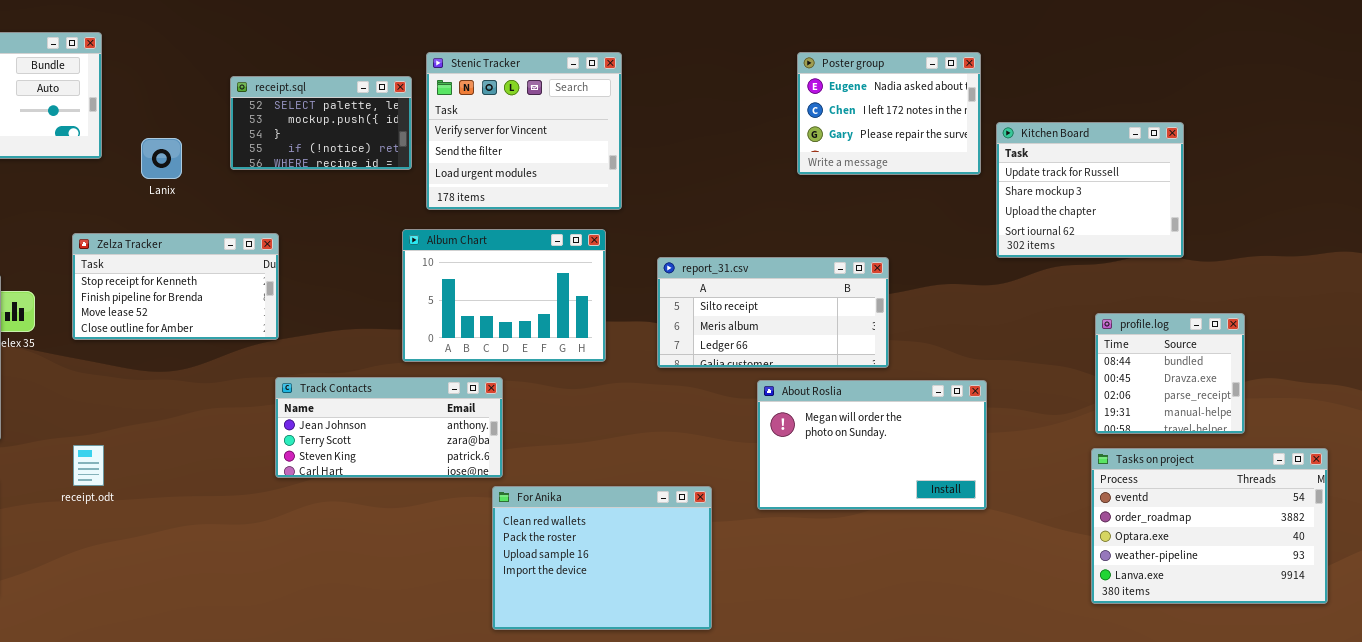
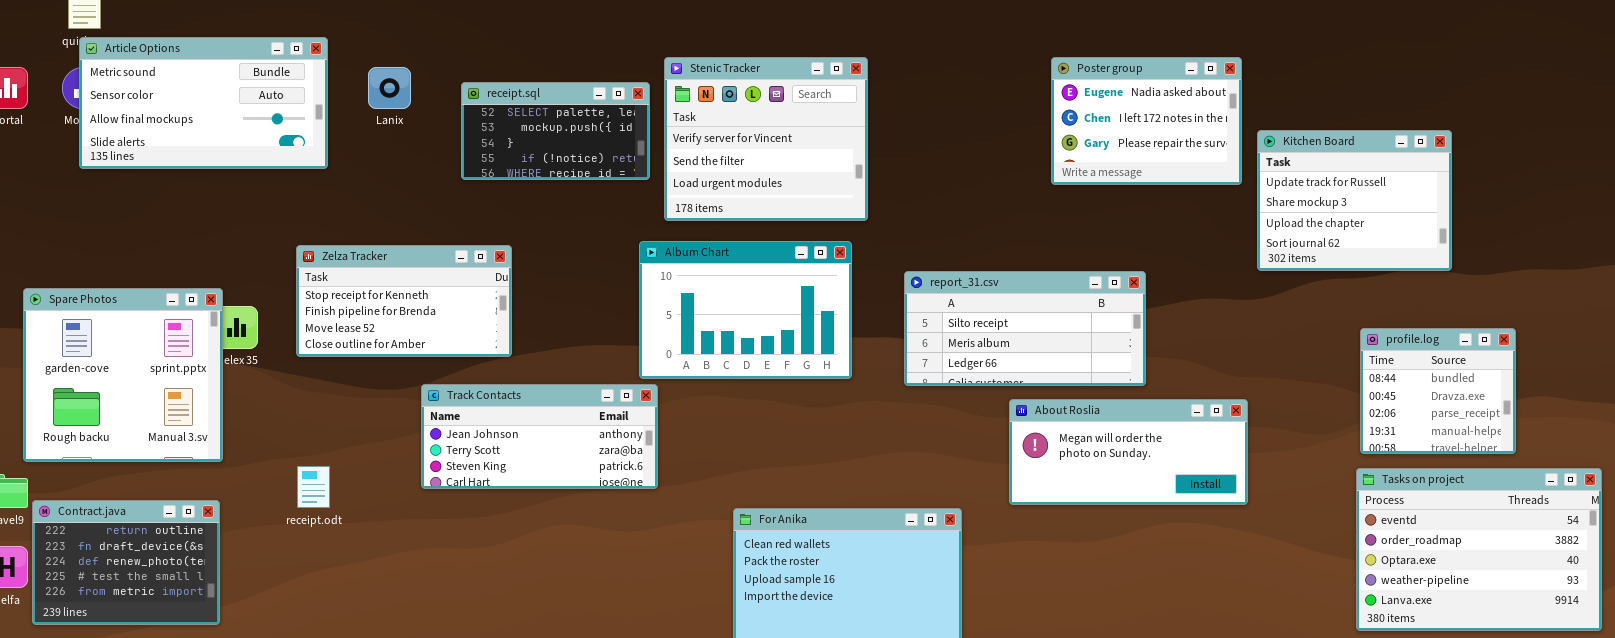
Lanix: [141,138,182,179] -> [368,67,411,109], moved
Track Contacts: [275,377,503,478] -> [421,384,658,489], moved
About Roslia: [757,380,987,510] -> [1009,399,1248,505], resized

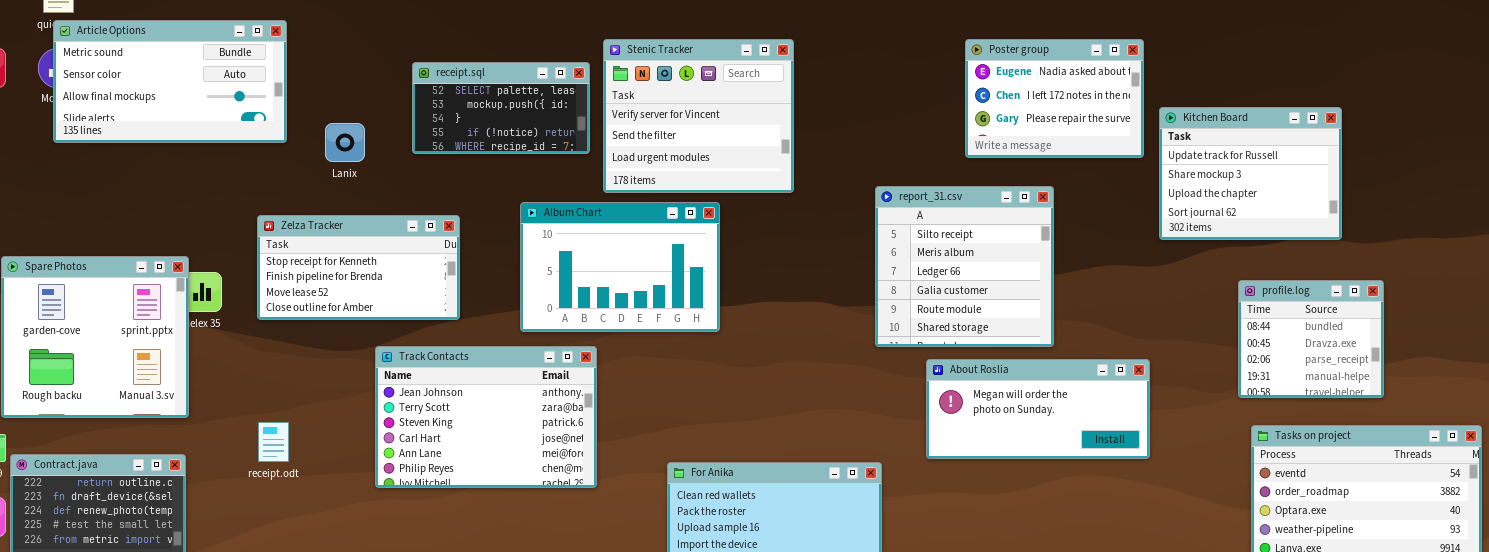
Lanix: [368,67,411,109] -> [325,123,365,162], moved
Album Chart: [639,241,852,379] -> [520,202,720,332], moved
report_31.csv: [904,271,1146,386] -> [875,186,1054,347], resized
profile.log: [1360,328,1516,454] -> [1238,280,1384,398], moved
Track Contacts: [421,384,658,489] -> [375,346,597,488], resized

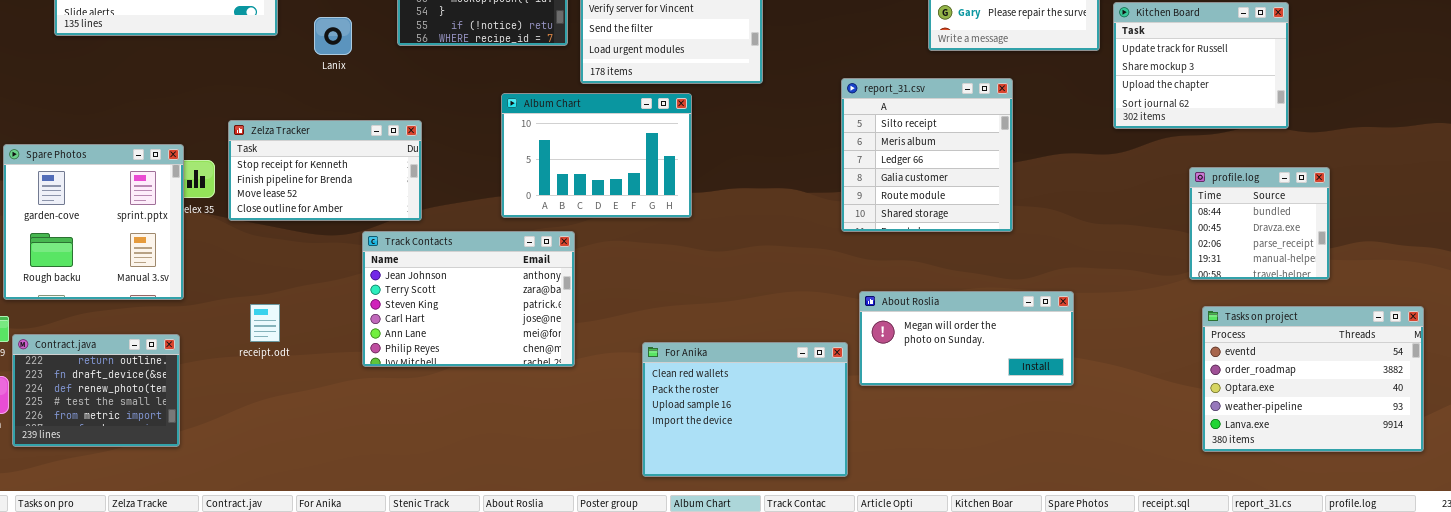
Zelza Tracker: [257,215,460,320] -> [228,120,422,221], moved
About Roslia: [926,359,1150,459] -> [859,291,1074,386], moved

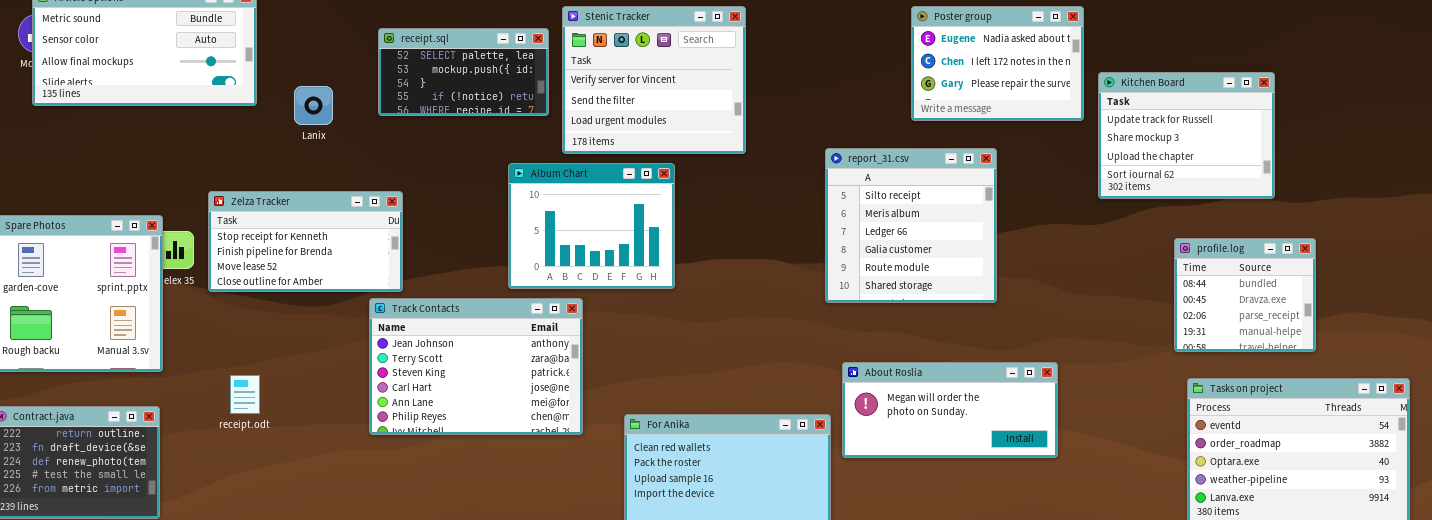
Album Chart: [501,93,692,218] -> [508,163,675,289], resized
Track Contacts: [362,231,575,367] -> [369,298,583,435], moved

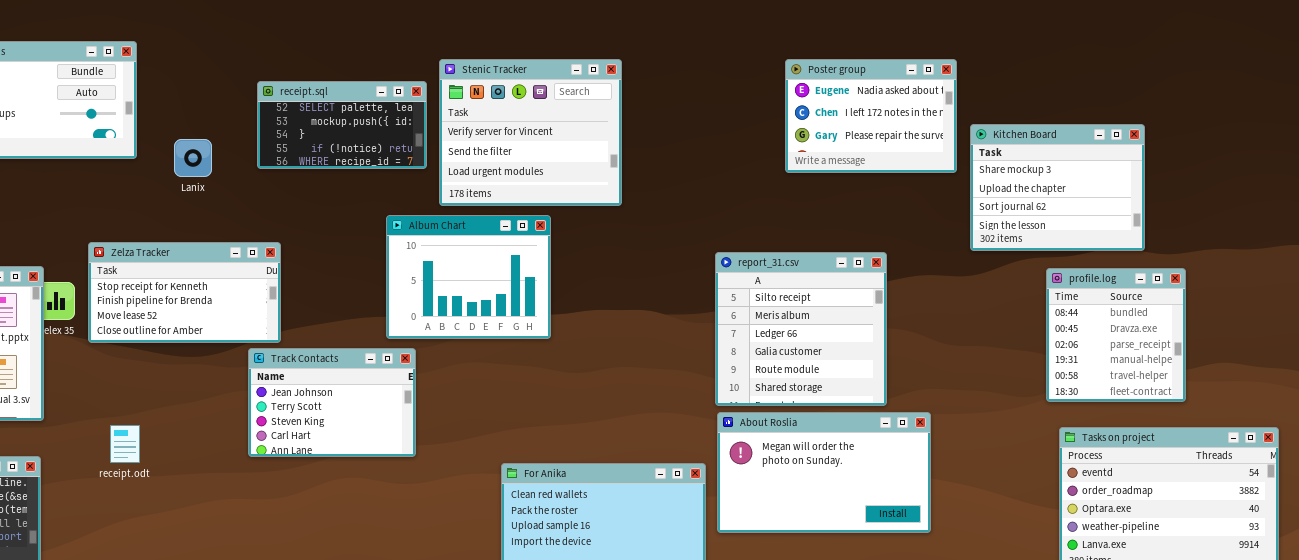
Kitchen Board: [1098,72,1275,199] -> [970,124,1145,251], scrolled down 1 row
report_31.csv: [825,148,997,303] -> [715,252,887,406], moved
profile.log: [1174,238,1316,352] -> [1046,268,1186,402], resized
Track Contacts: [369,298,583,435] -> [248,348,416,457], resized
About Roslia: [842,362,1058,458] -> [717,412,931,533], resized

